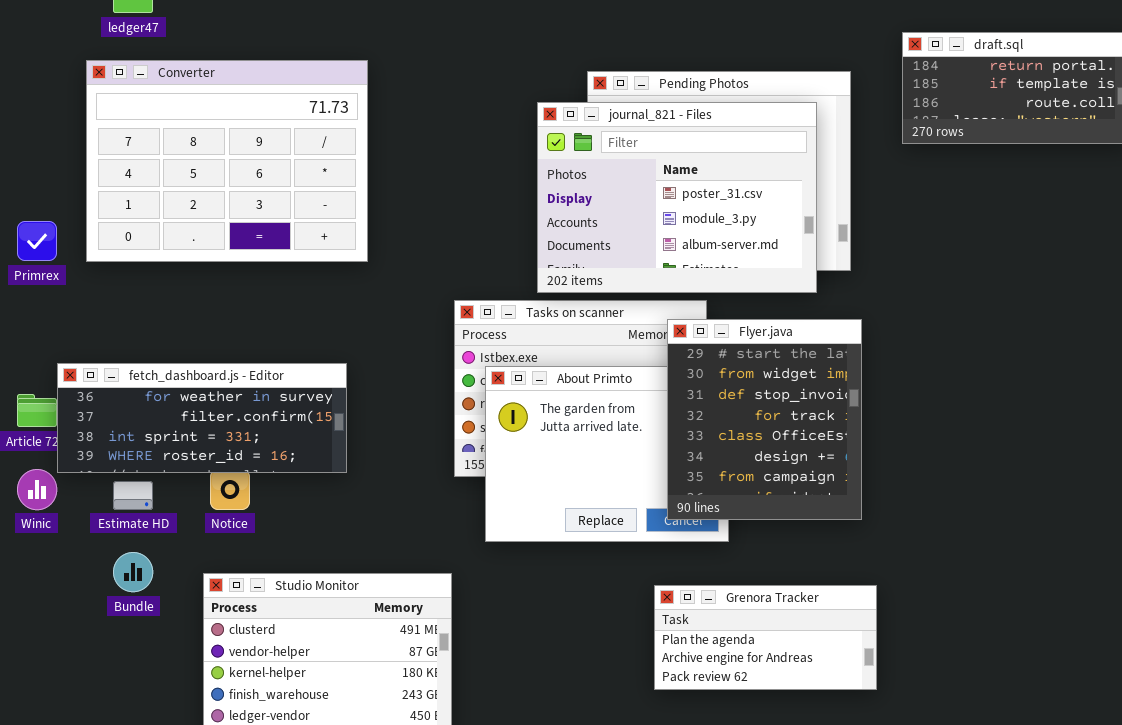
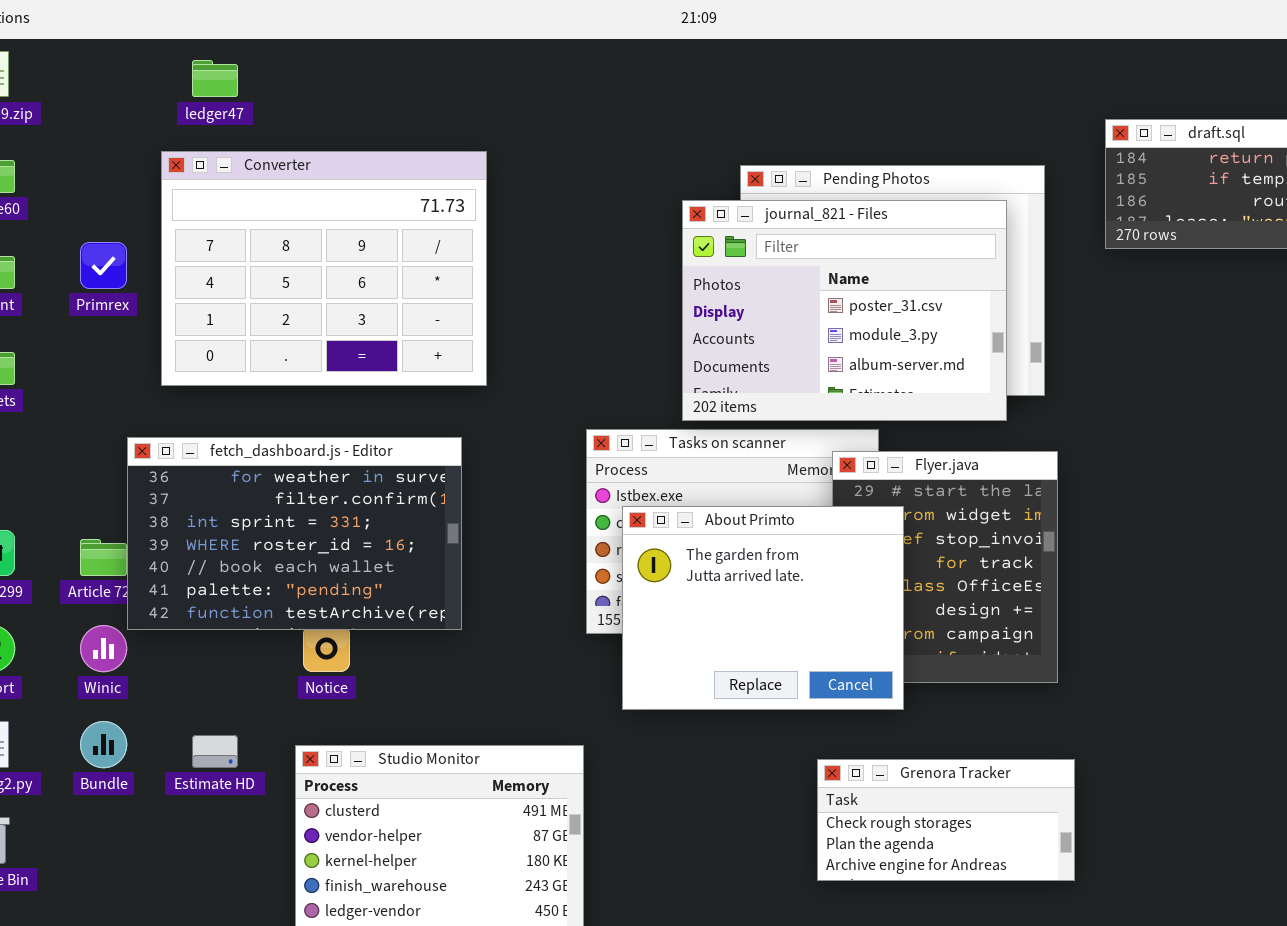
Primrex: [17,221,57,261] -> [80,242,127,289], moved
fetch_dashboard.js - Editor: [57,363,347,473] -> [127,437,462,630], resized
About Primto: [485,366,729,542] -> [622,506,904,710], raised
Estimate HD: [113,481,153,510] -> [192,735,238,768], moved
Bundle: [113,552,153,592] -> [80,721,127,768], moved
Grenora Tracker: [654,585,877,690] -> [817,759,1075,881], scrolled up 1 row

